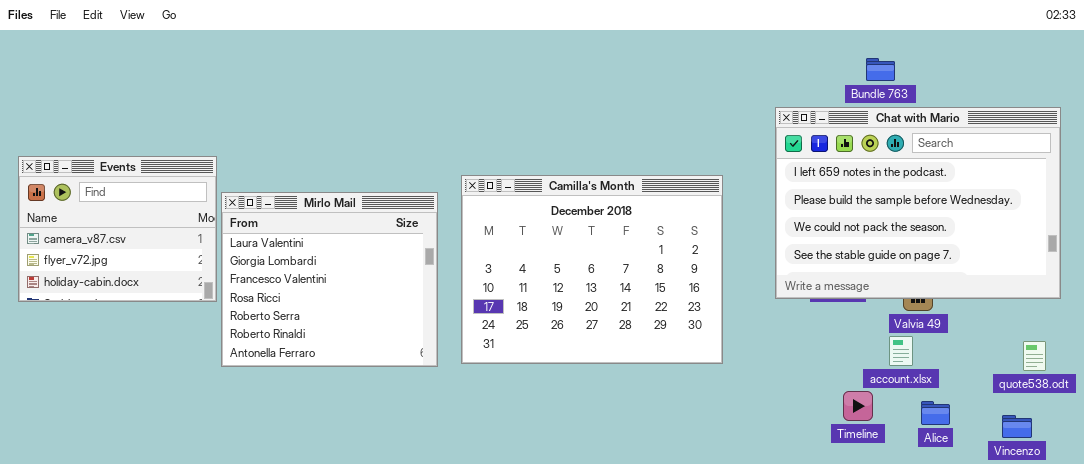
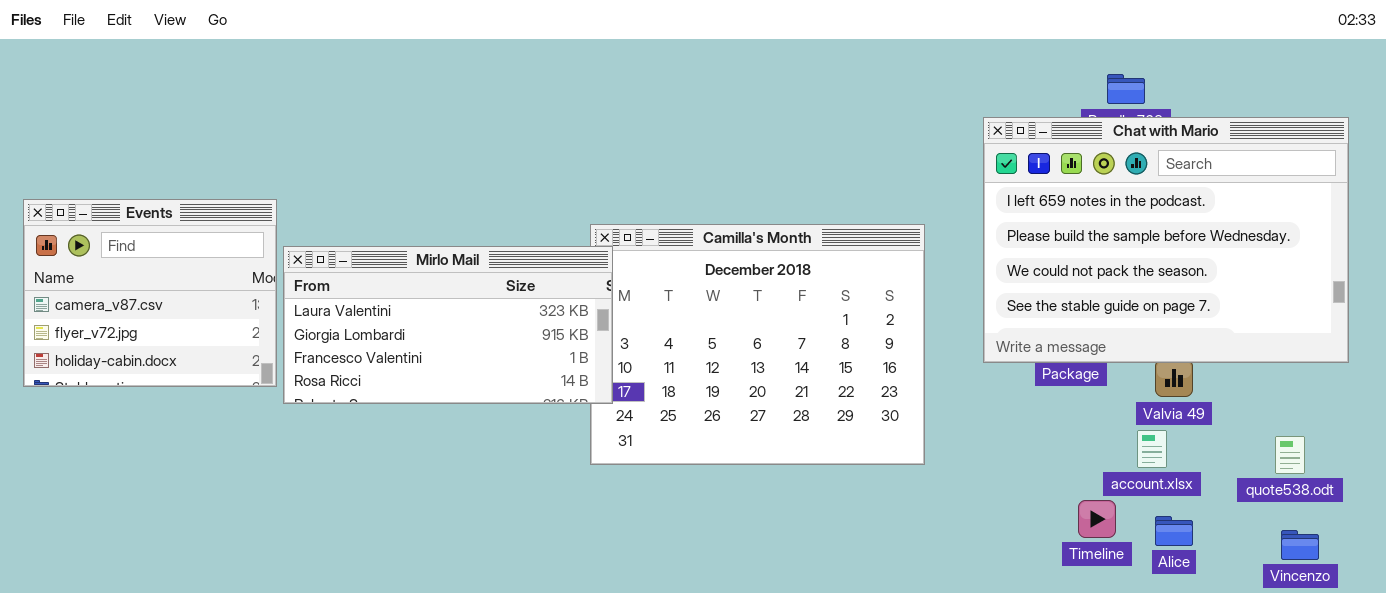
Chat with Mario: [775,107,1061,299] -> [983,117,1349,363], moved
Mirlo Mail: [221,192,438,367] -> [283,246,613,404], resized
quote538.odt: [1023,341,1046,371] -> [1275,436,1305,474], moved
Alice: [921,401,950,425] -> [1155,516,1193,546], moved

